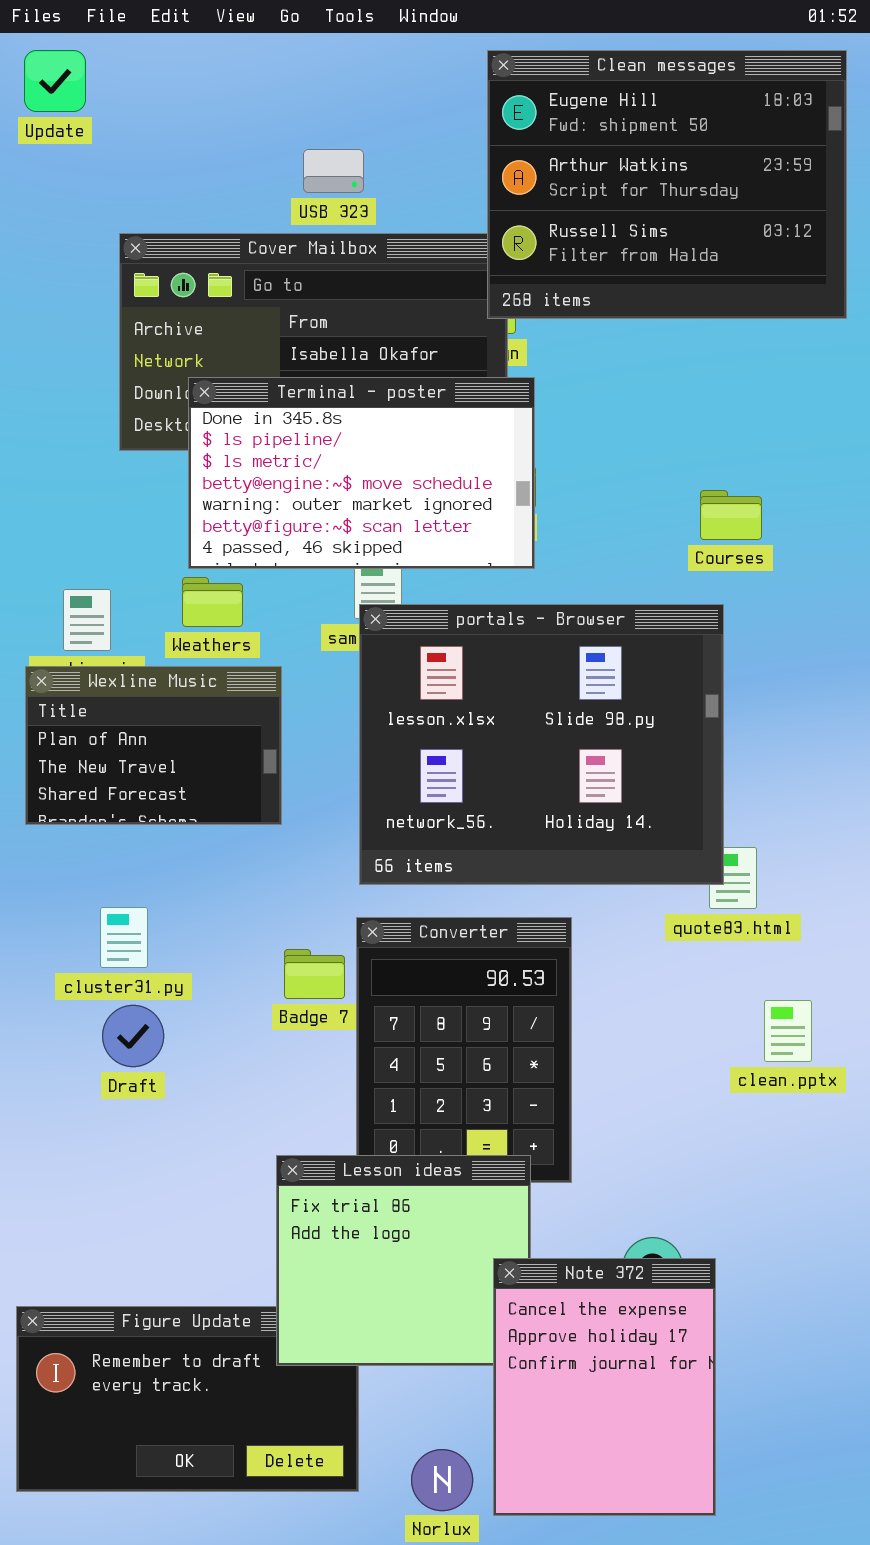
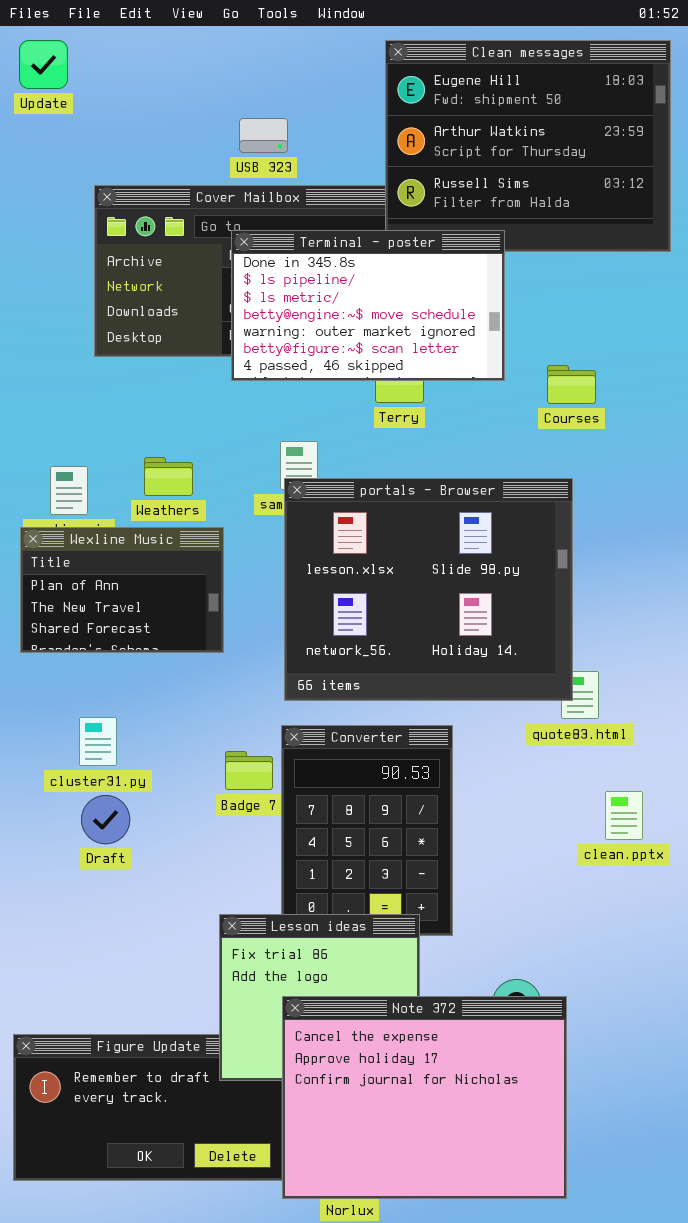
Terminal - poster: [188,377,535,569] -> [231,230,505,381], moved
Courses: [700,490,762,540] -> [547,365,596,404], moved
Note 372: [493,1258,716,1516] -> [282,996,567,1199], resized

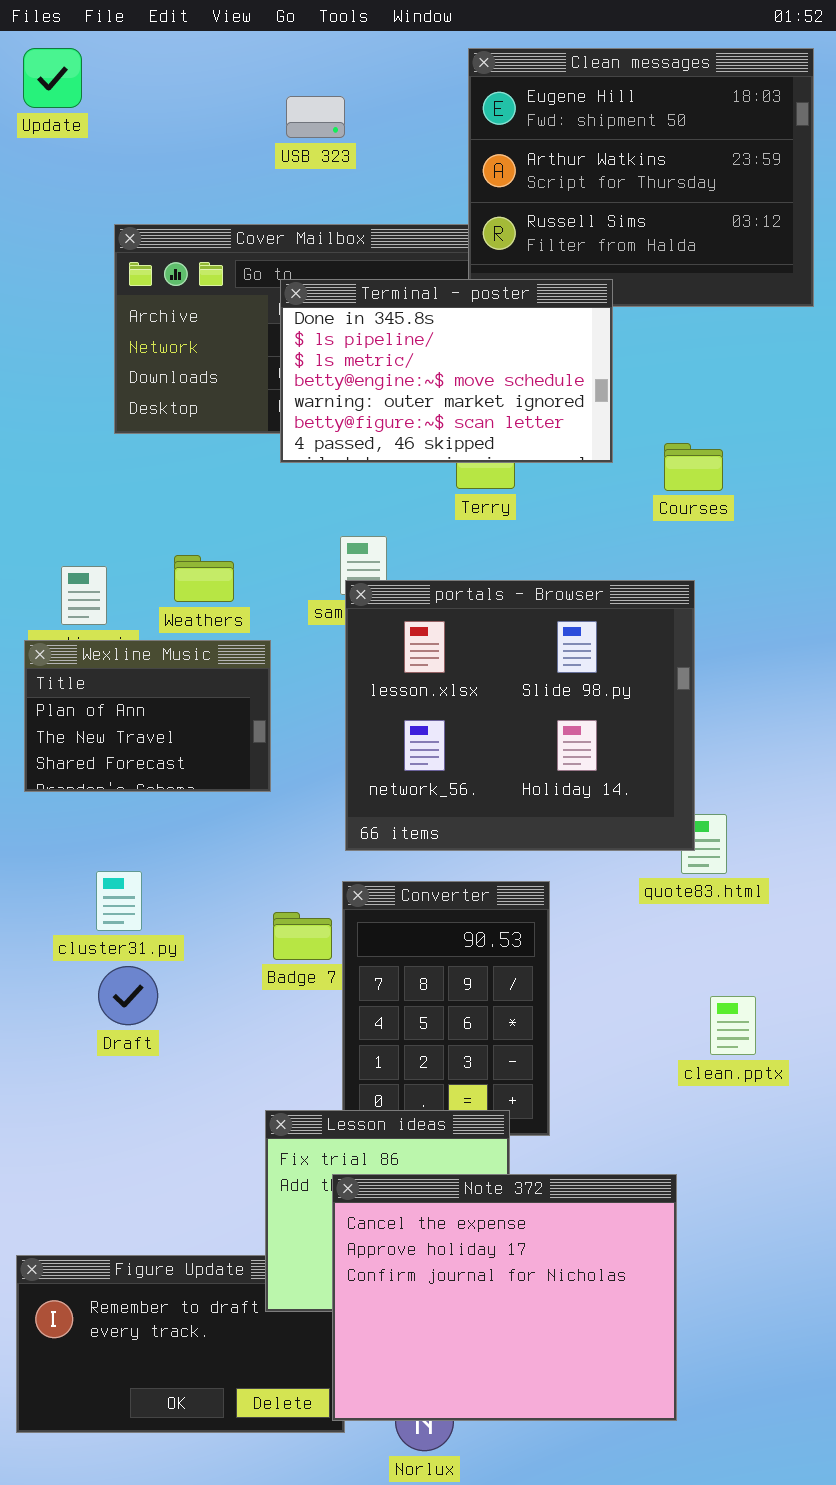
USB 323: [239,118,288,153] -> [286,96,345,138], moved
clean.pptx: [605,791,643,840] -> [710,996,756,1055], moved
Note 372: [282,996,567,1199] -> [332,1174,677,1421], moved

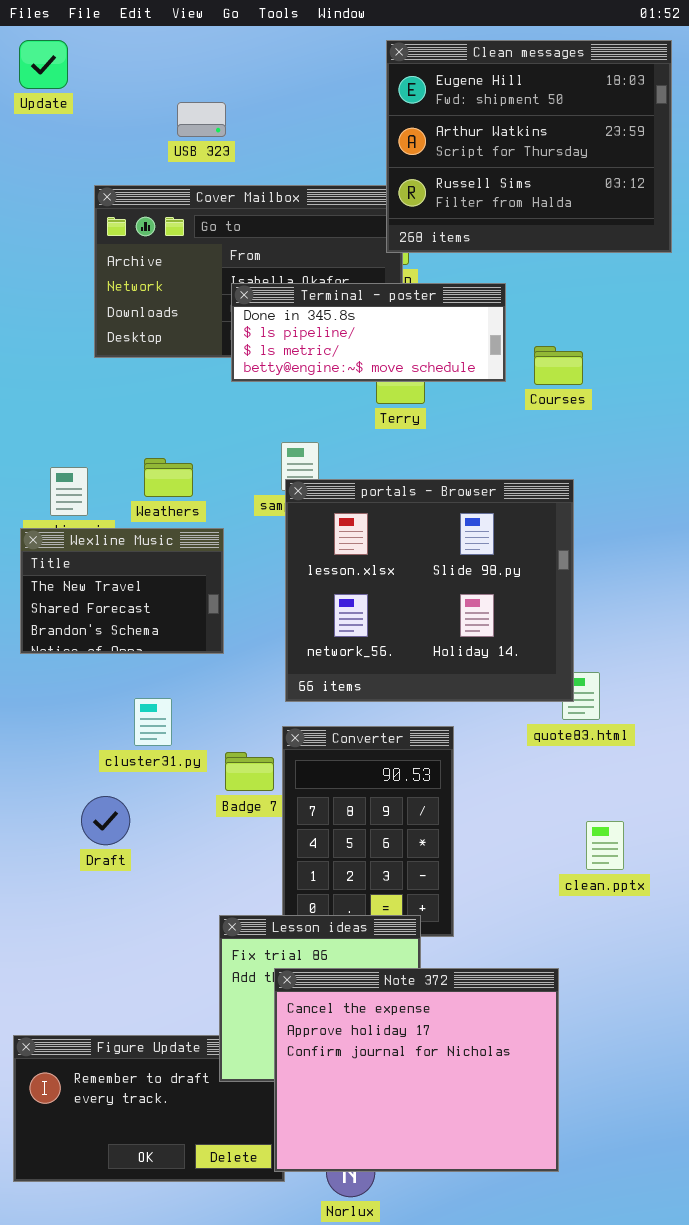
USB 323: [286,96,345,138] -> [177,102,226,137], moved
Terminal - poster: [280,279,613,463] -> [231,283,506,382], resized
Courses: [664,443,723,491] -> [534,346,583,385], moved
Wexline Music: [24,640,271,792] -> [20,528,224,654], scrolled down 1 row
cluster31.py: [96,871,142,931] -> [134,698,172,746], moved

